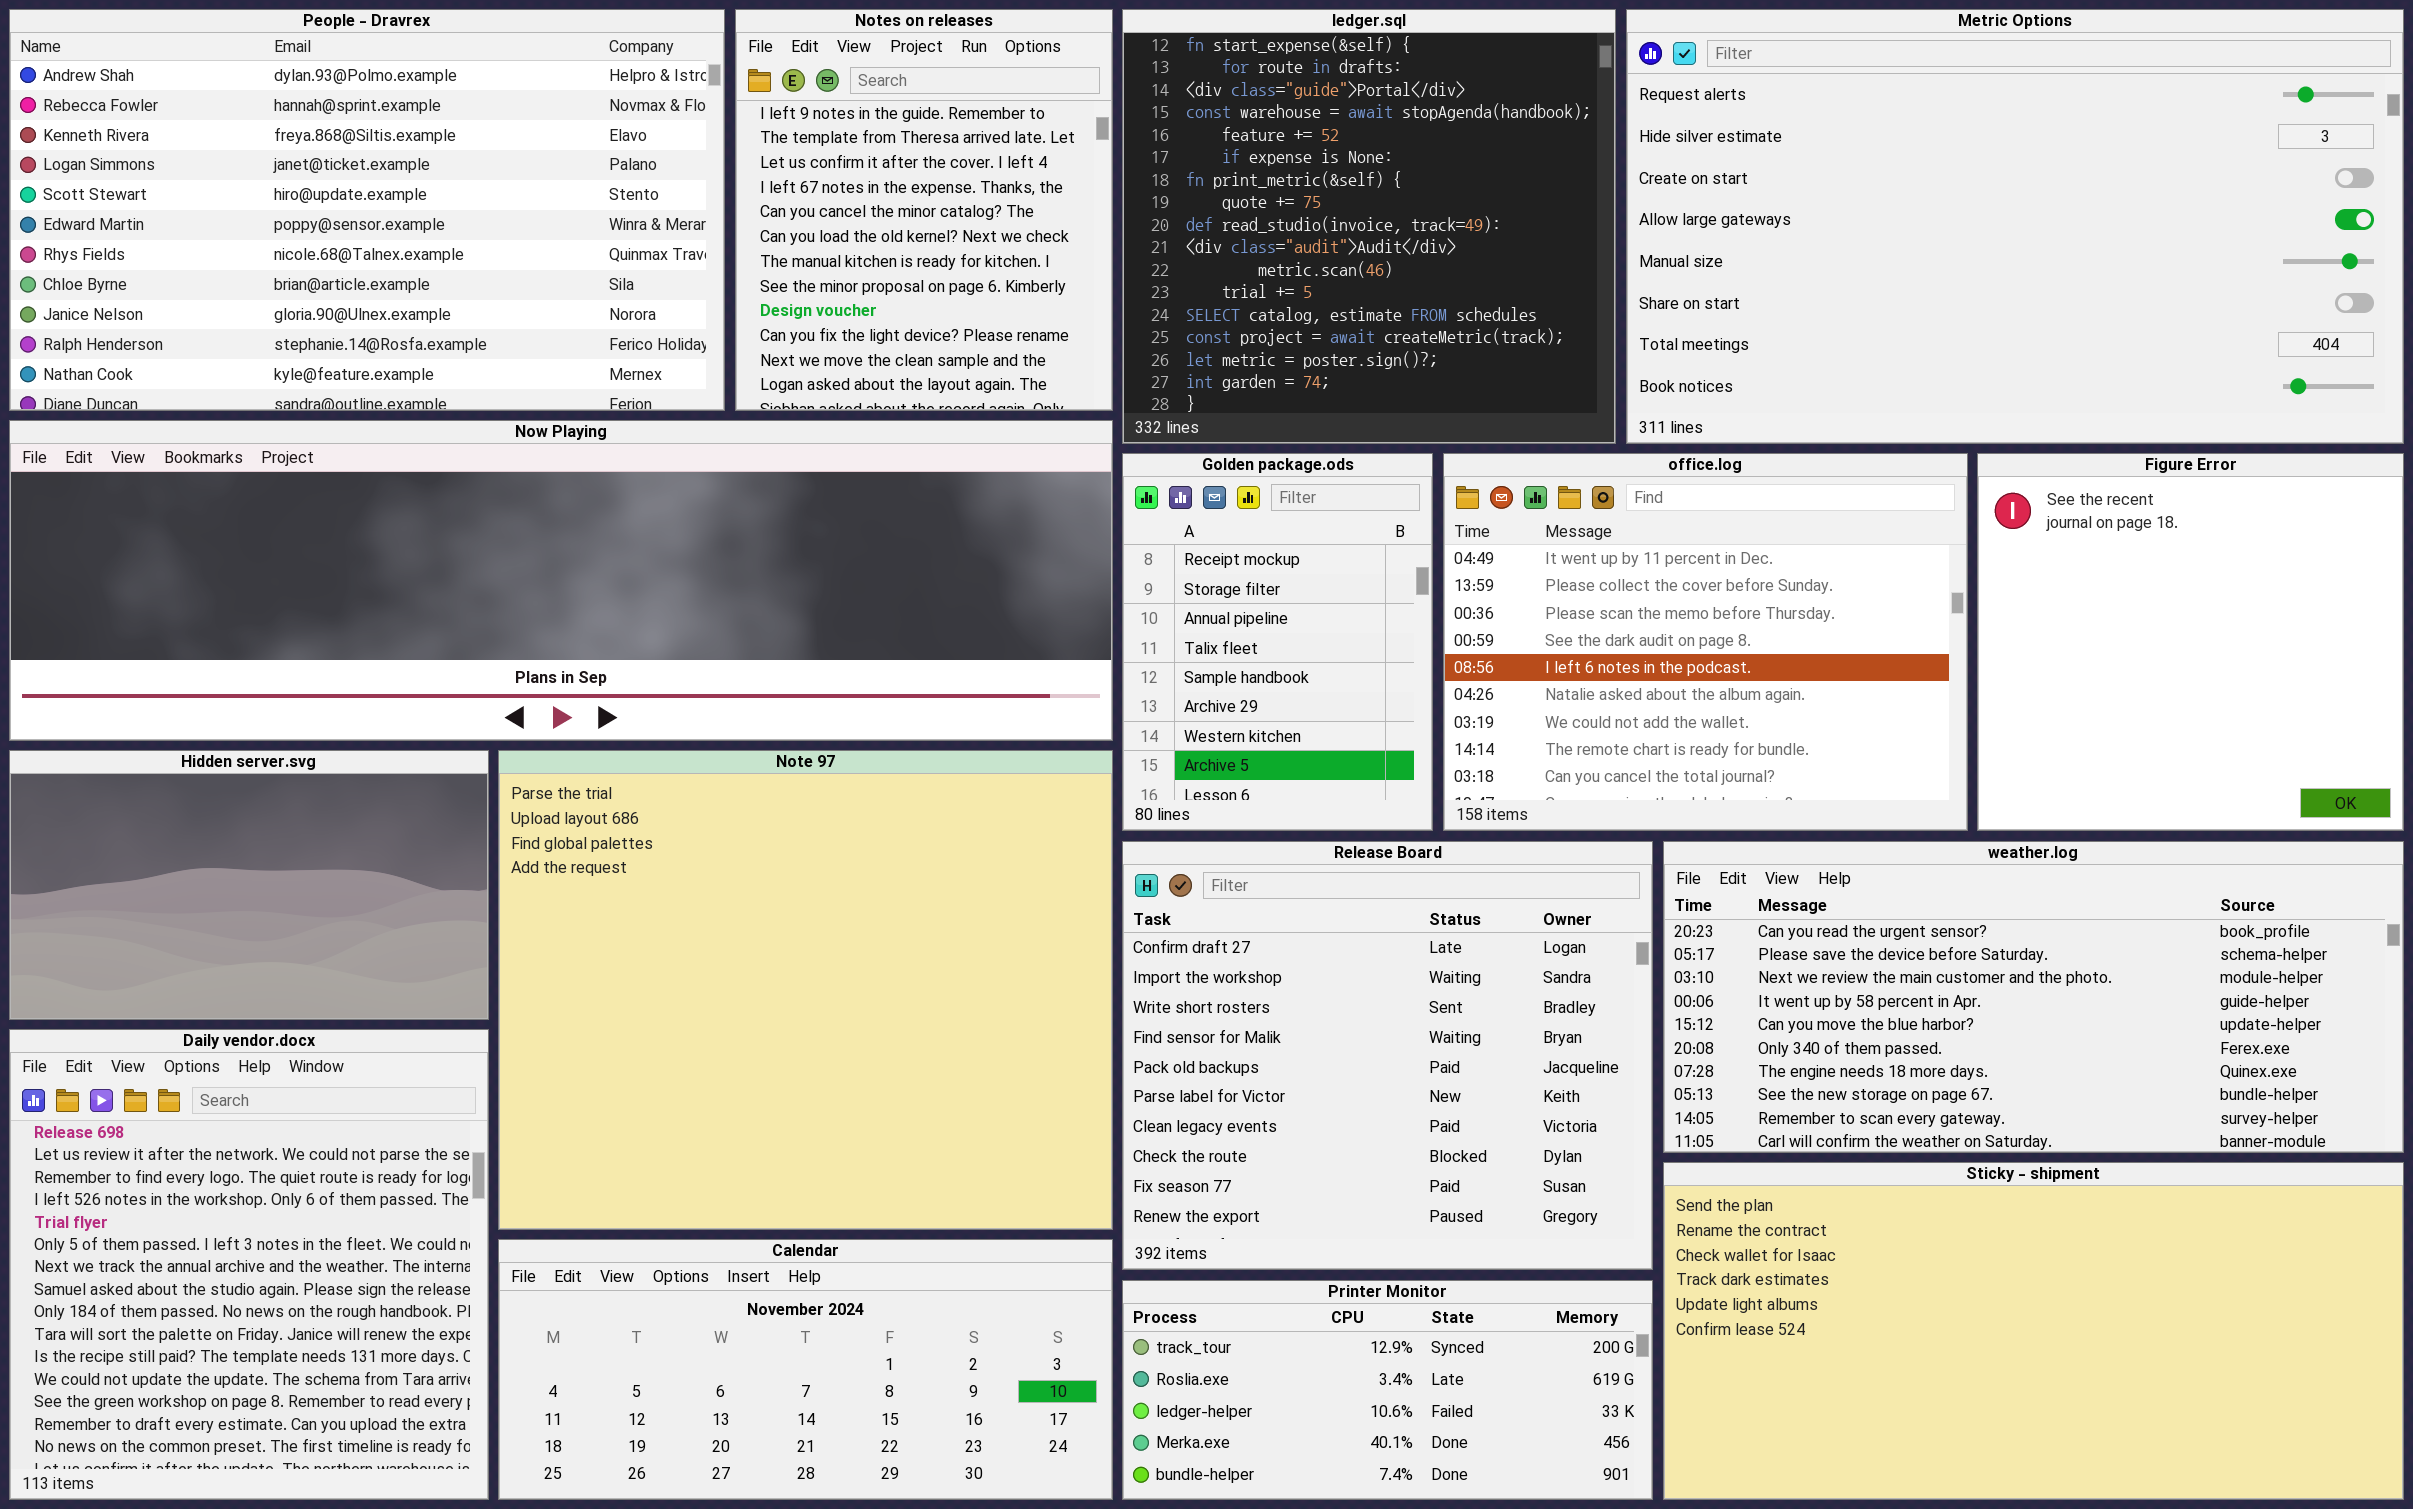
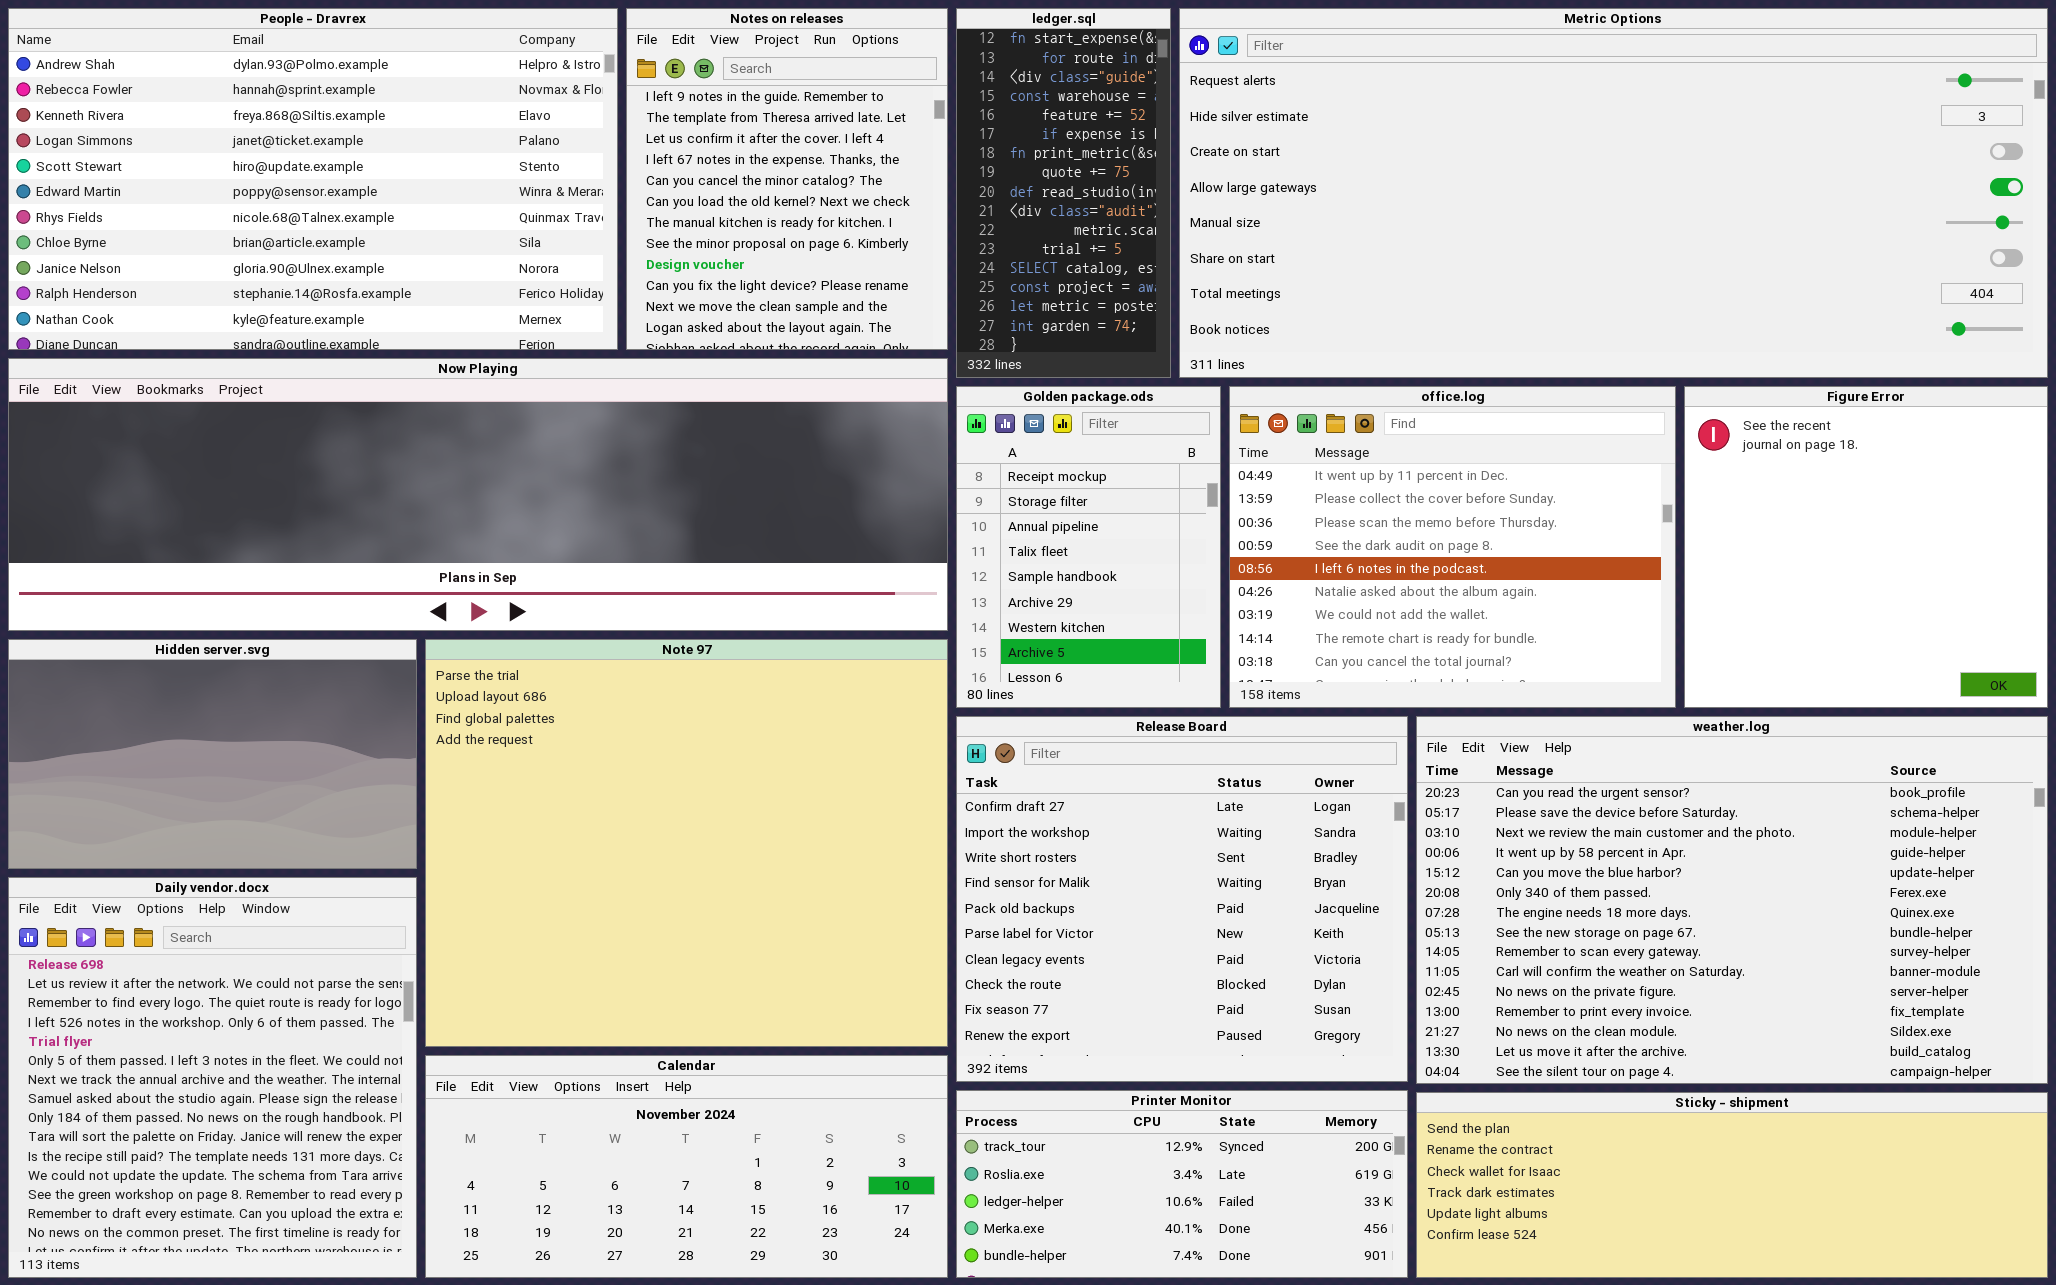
ledger.sql: [1122,9,1616,444] -> [956,8,1171,378], resized
Metric Options: [1626,9,2404,444] -> [1179,8,2048,378], resized
weather.log: [1663,841,2404,1153] -> [1416,716,2048,1084], resized
Sticky - shipment: [1663,1162,2404,1500] -> [1416,1092,2048,1278], resized

